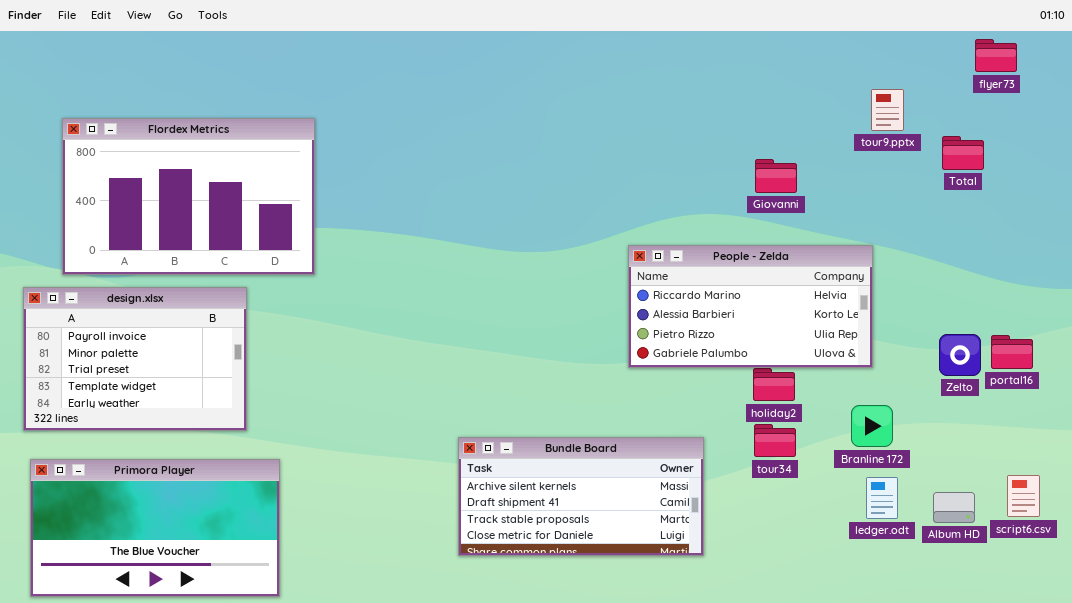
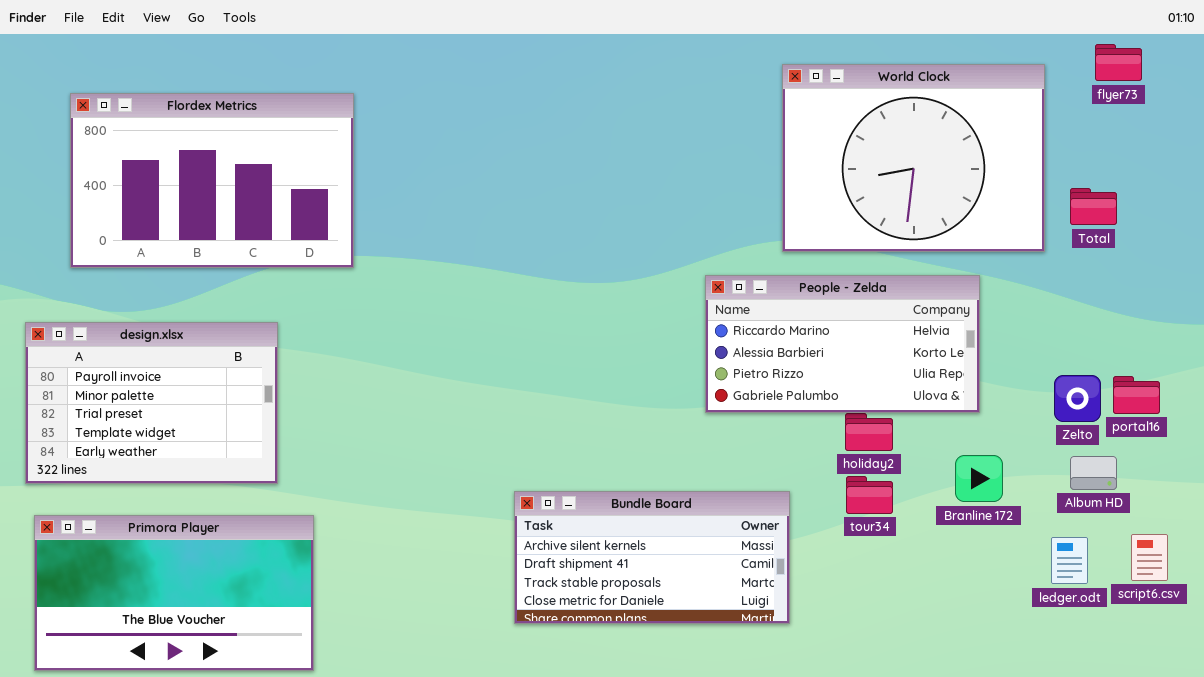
World Clock: none -> [782,64,1045,252], opened
Flordex Metrics: [62,118,315,275] -> [70,93,354,268], moved
Total: [942,136,984,170] -> [1070,188,1117,225], moved
ledger.odt: [866,477,898,519] -> [1051,537,1088,584], moved
Album HD: [933,492,975,523] -> [1070,456,1117,490], moved

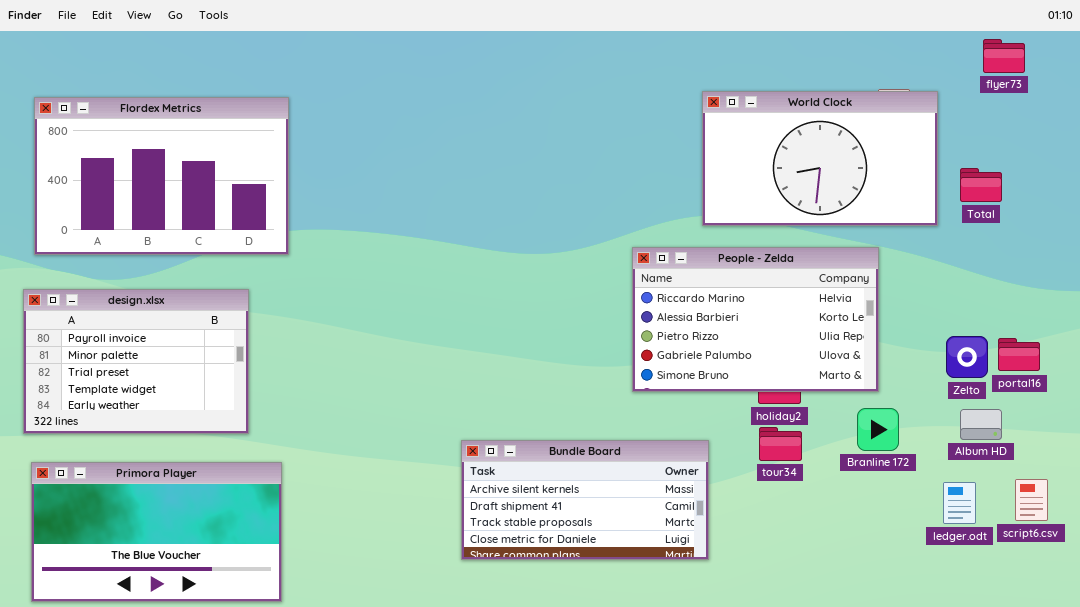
World Clock: [782,64,1045,252] -> [702,91,938,226], resized
Flordex Metrics: [70,93,354,268] -> [34,97,289,255], moved
People - Zelda: [705,275,980,413] -> [632,247,879,392], resized

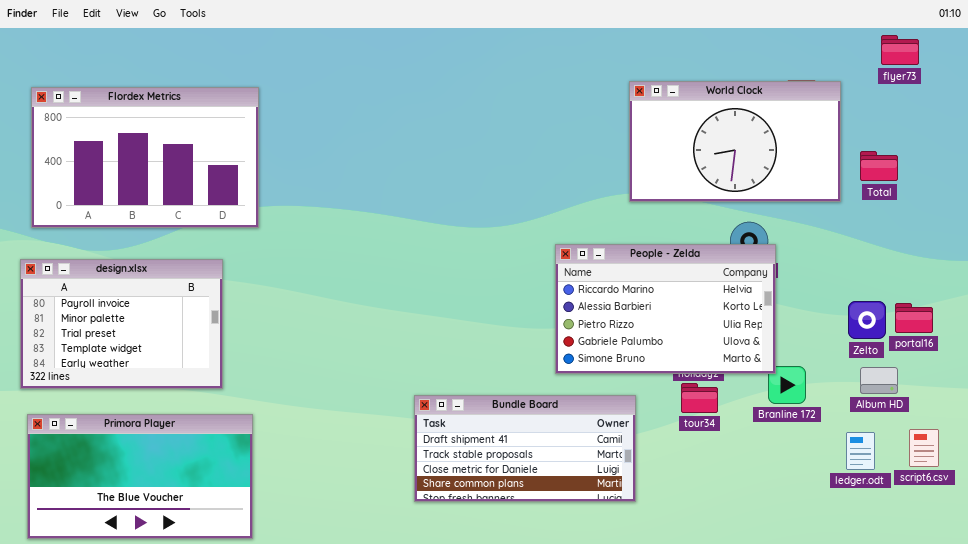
People - Zelda: [632,247,879,392] -> [555,244,776,374], moved
Bundle Board: [461,440,709,560] -> [414,395,636,502], scrolled down 1 row

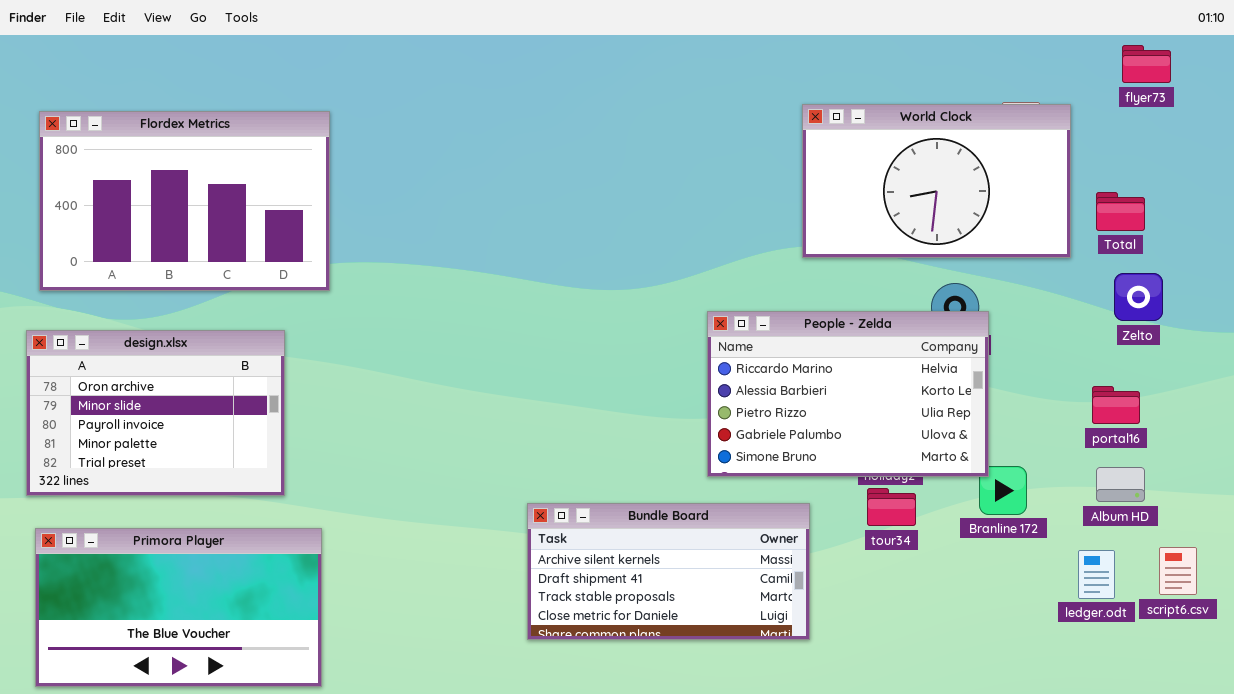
design.xlsx: [20,259,223,389] -> [26,330,285,496], scrolled up 2 rows
Zelto: [848,301,886,339] -> [1114,273,1163,321], moved
portal16: [895,303,933,333] -> [1092,386,1140,424], moved
Bundle Board: [414,395,636,502] -> [527,503,810,640], scrolled up 1 row

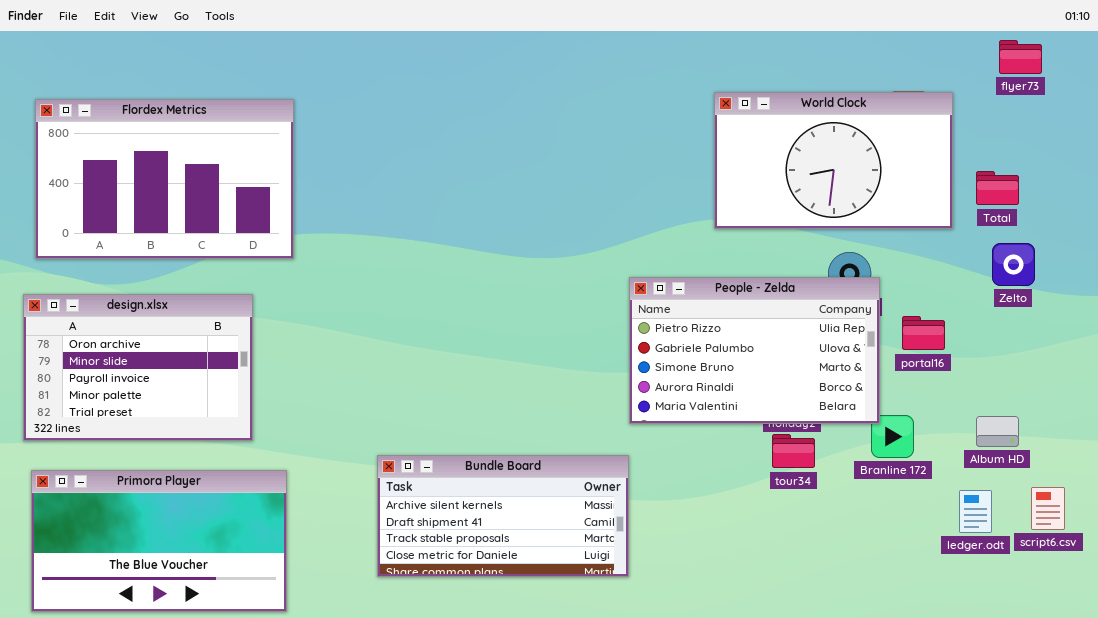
People - Zelda: [707,311,989,477] -> [629,277,880,424], scrolled down 2 rows
portal16: [1092,386,1140,424] -> [902,316,945,350], moved
Bundle Board: [527,503,810,640] -> [377,455,629,577], moved

